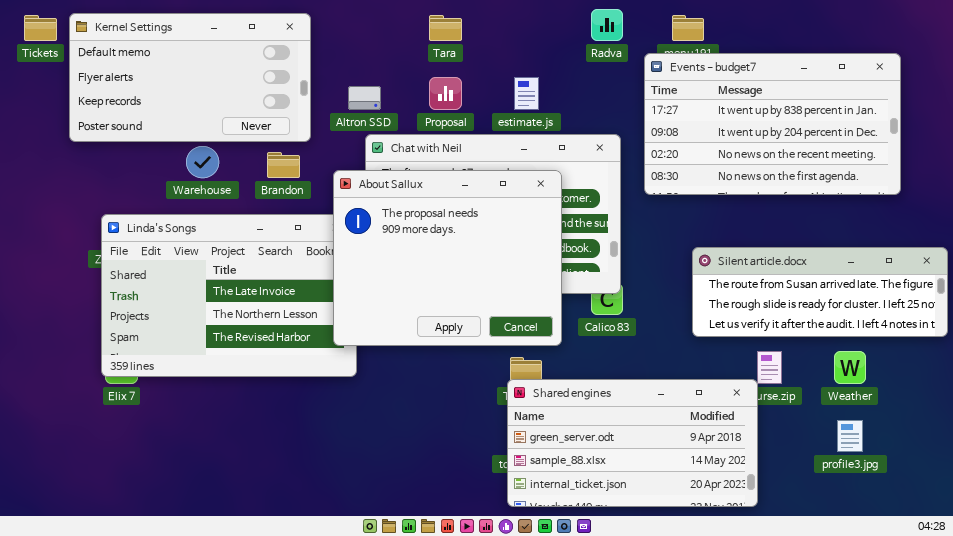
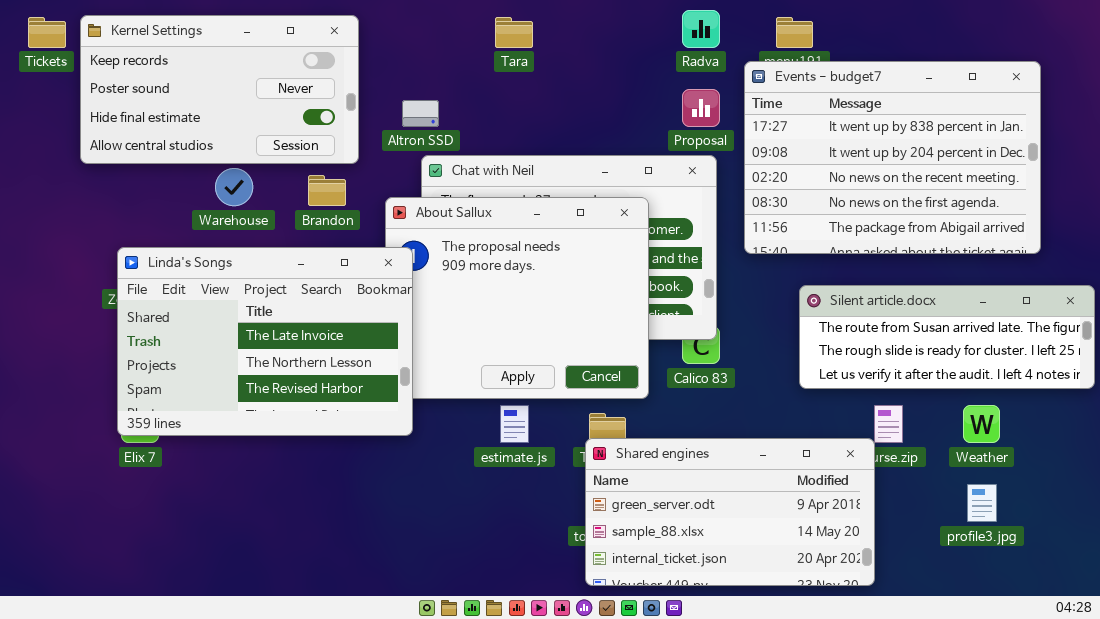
Kernel Settings: [69,13,311,142] -> [80,15,359,164], scrolled down 2 rows
Events - budget7: [644,53,901,195] -> [744,61,1041,254], resized
Proposal: [429,77,462,110] -> [682,89,720,127], moved
estimate.js: [514,77,539,110] -> [500,405,529,443], moved
Linda's Songs: [101,214,357,377] -> [117,247,413,436], raised

